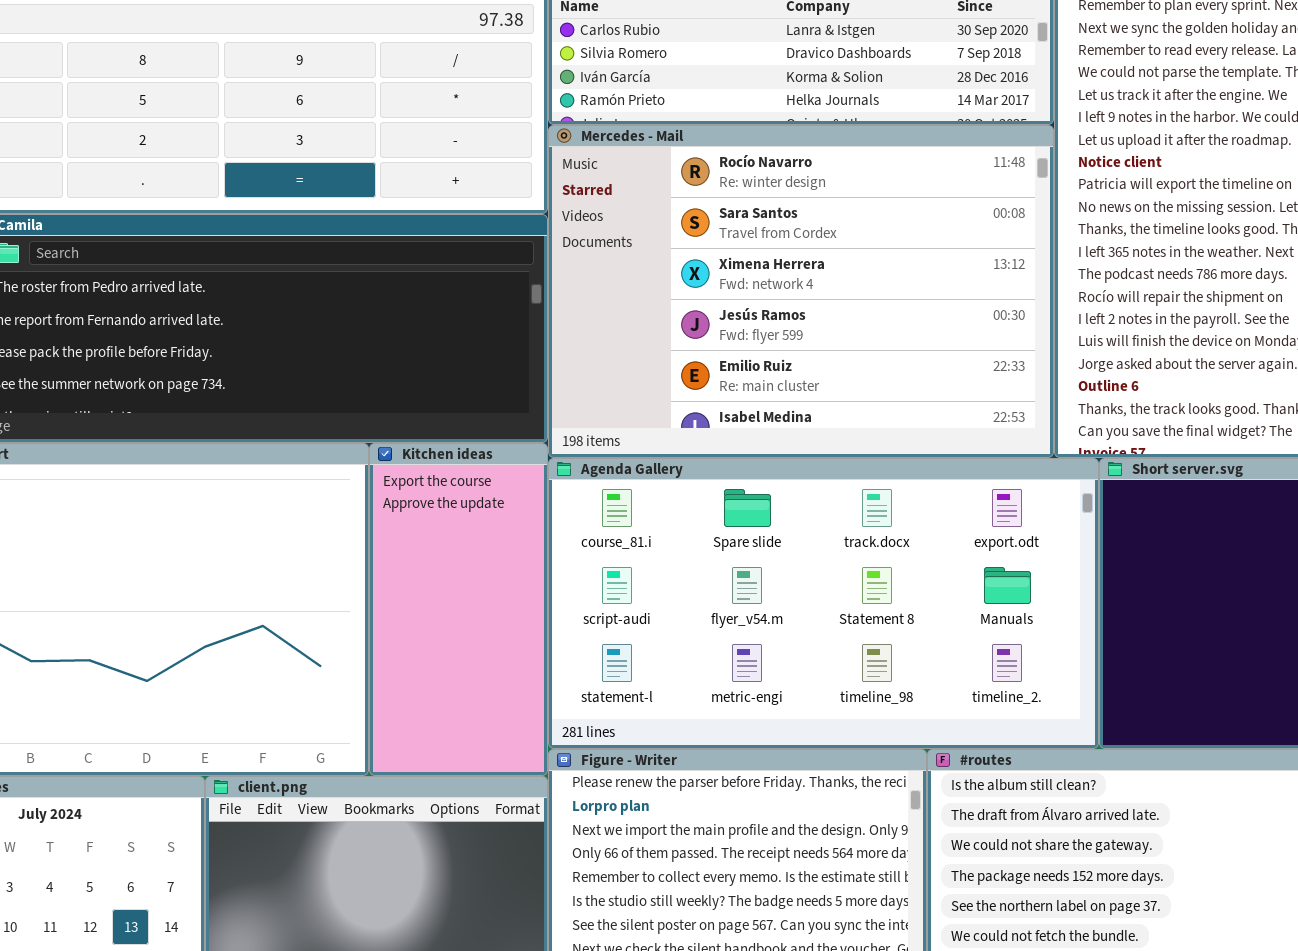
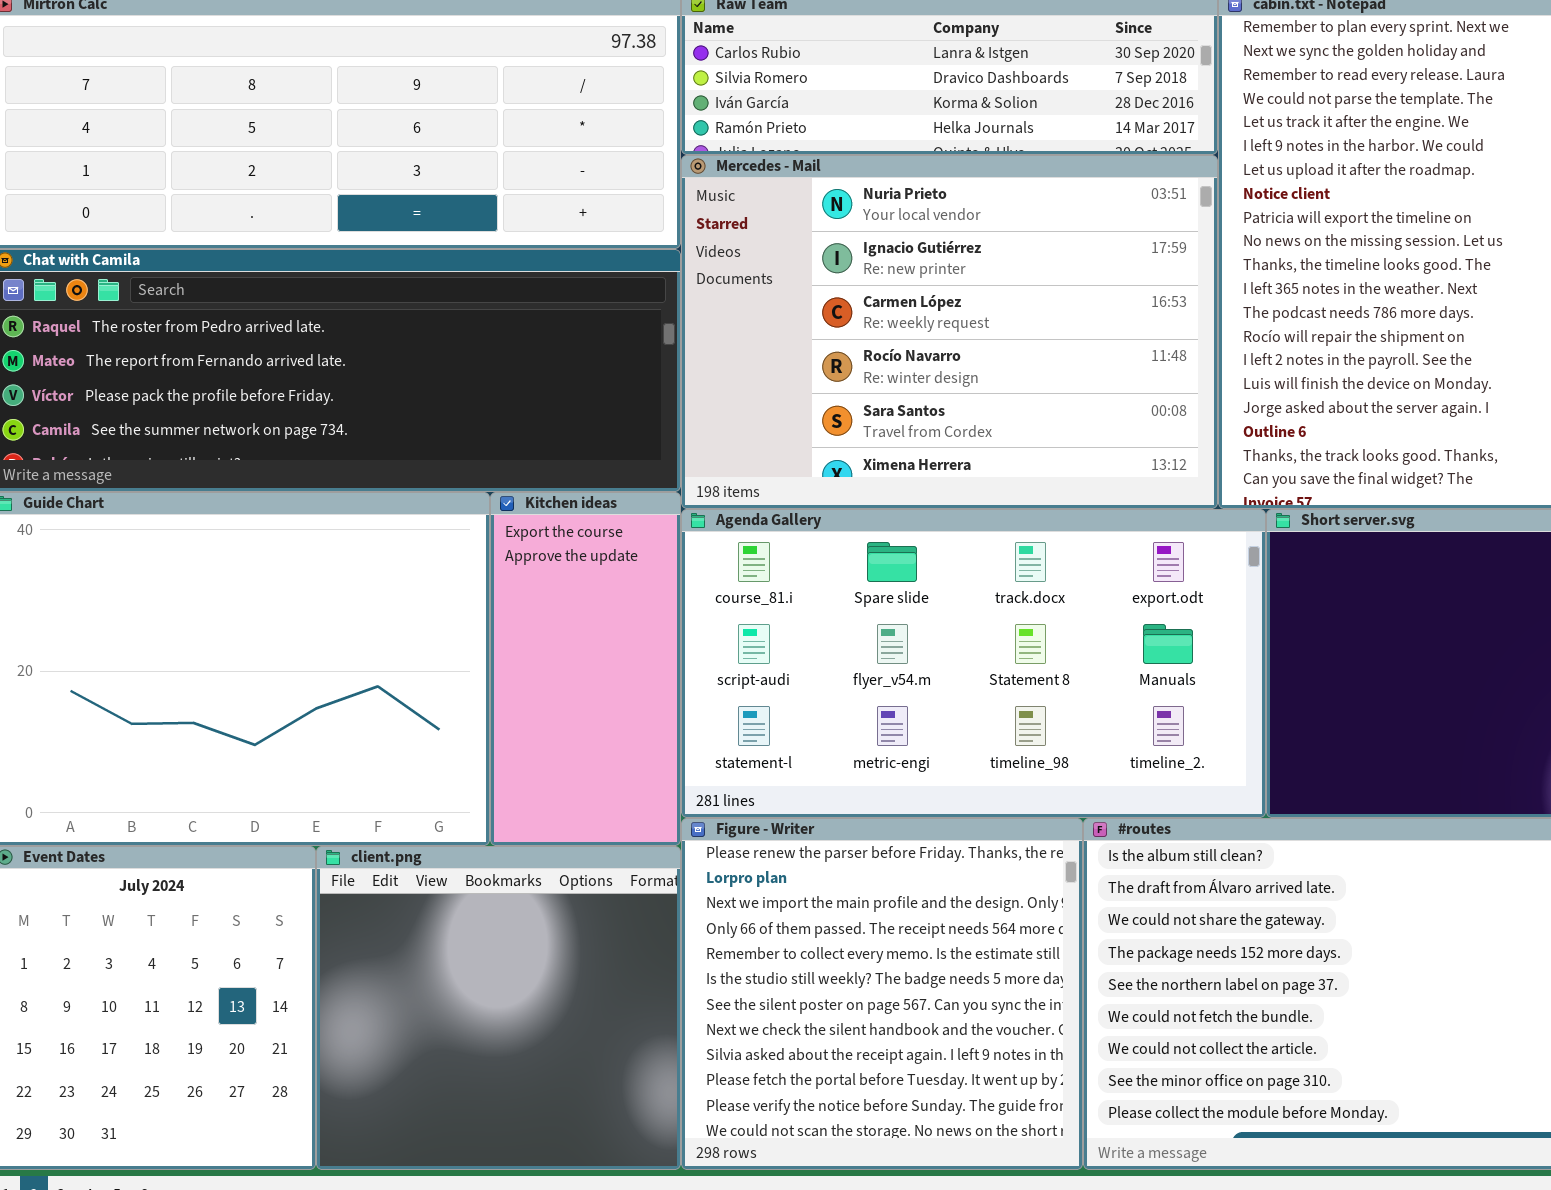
Mercedes - Mail: [548,125,1054,458] -> [681,155,1218,509], scrolled up 3 rows

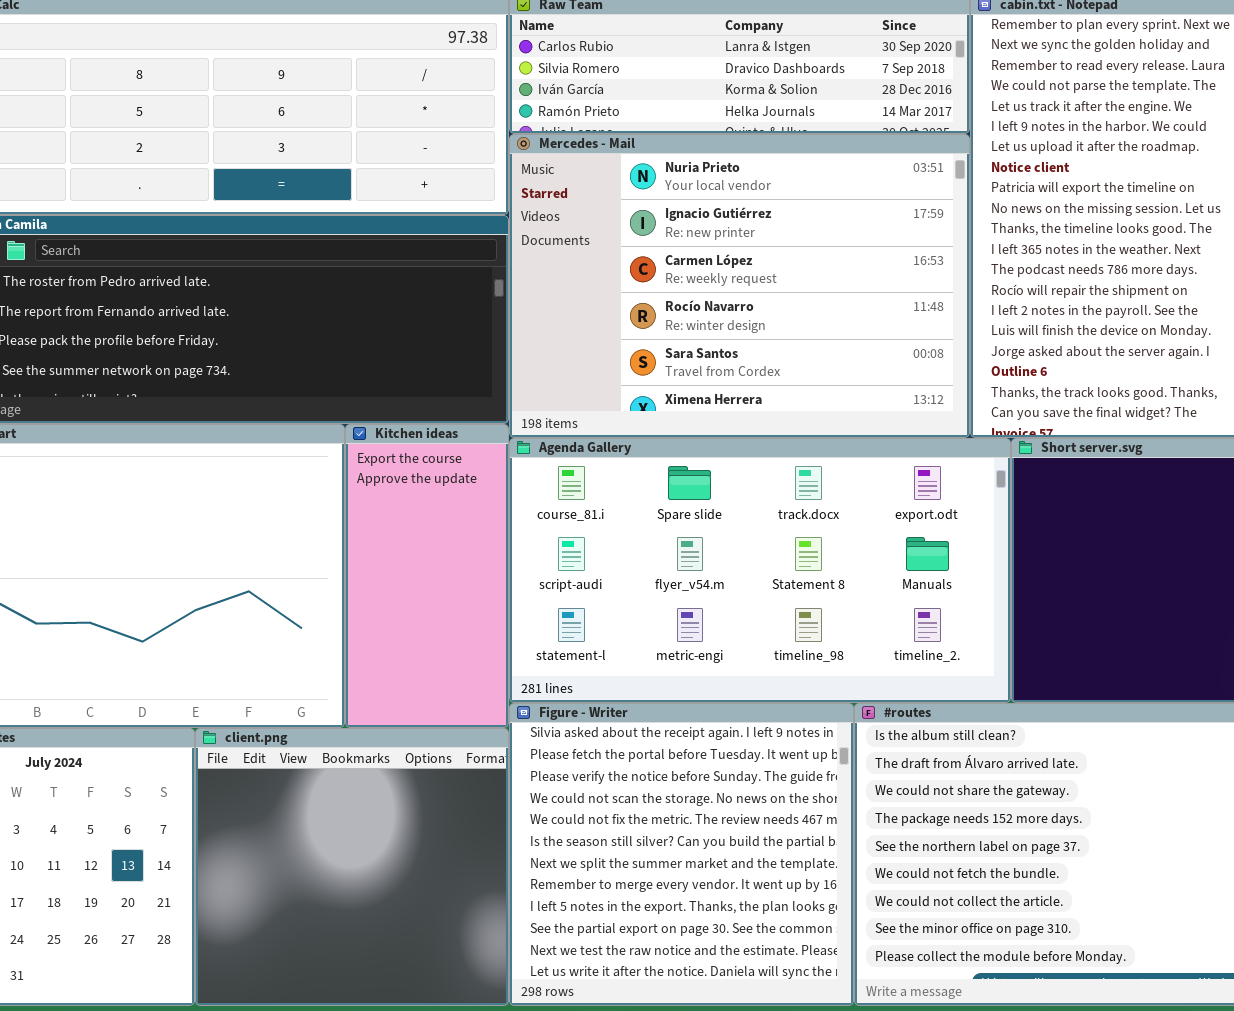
Figure - Writer: [681,818,1083,1170] -> [509,703,854,1006], scrolled down 8 rows

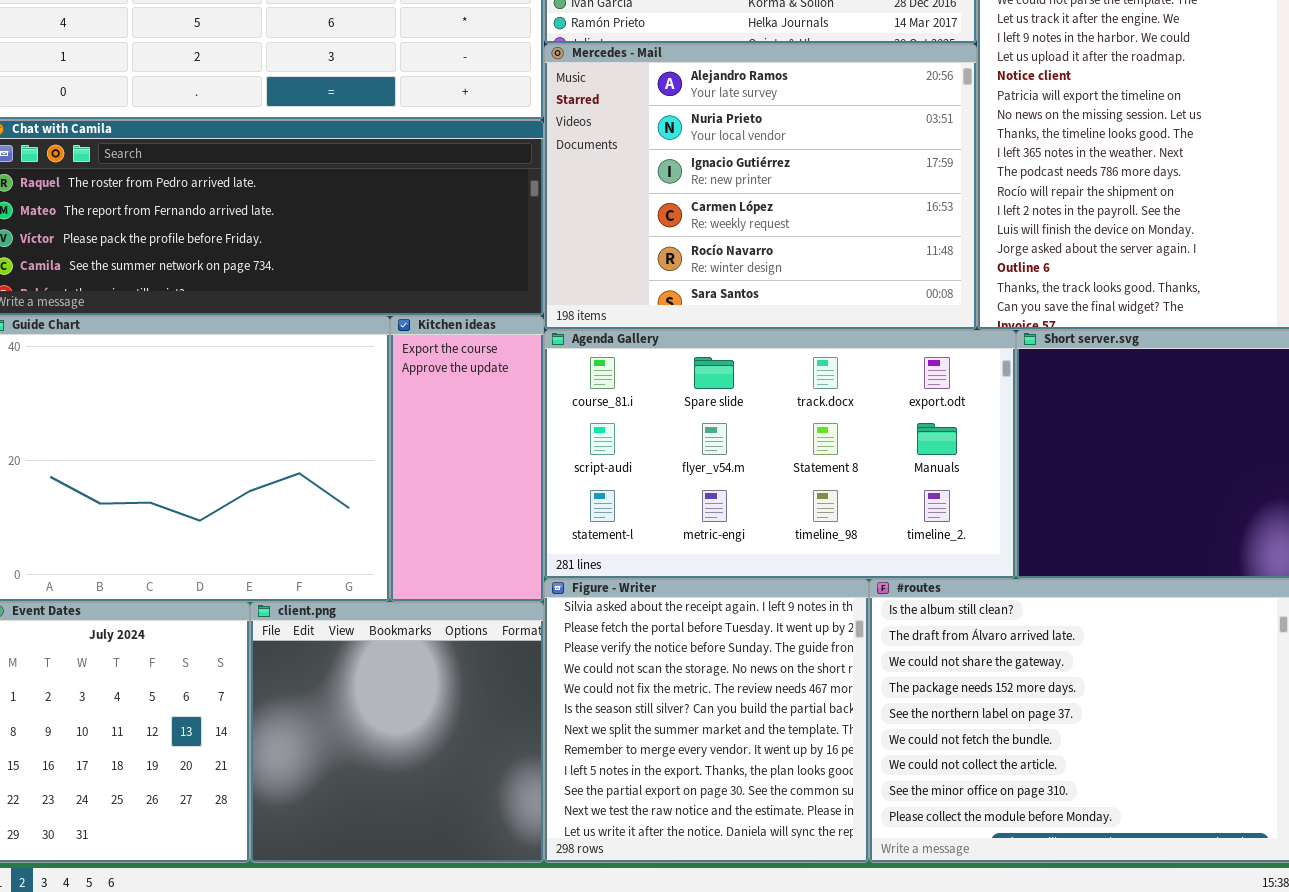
Mercedes - Mail: [509,134,970,438] -> [544,44,977,330], scrolled up 1 row

